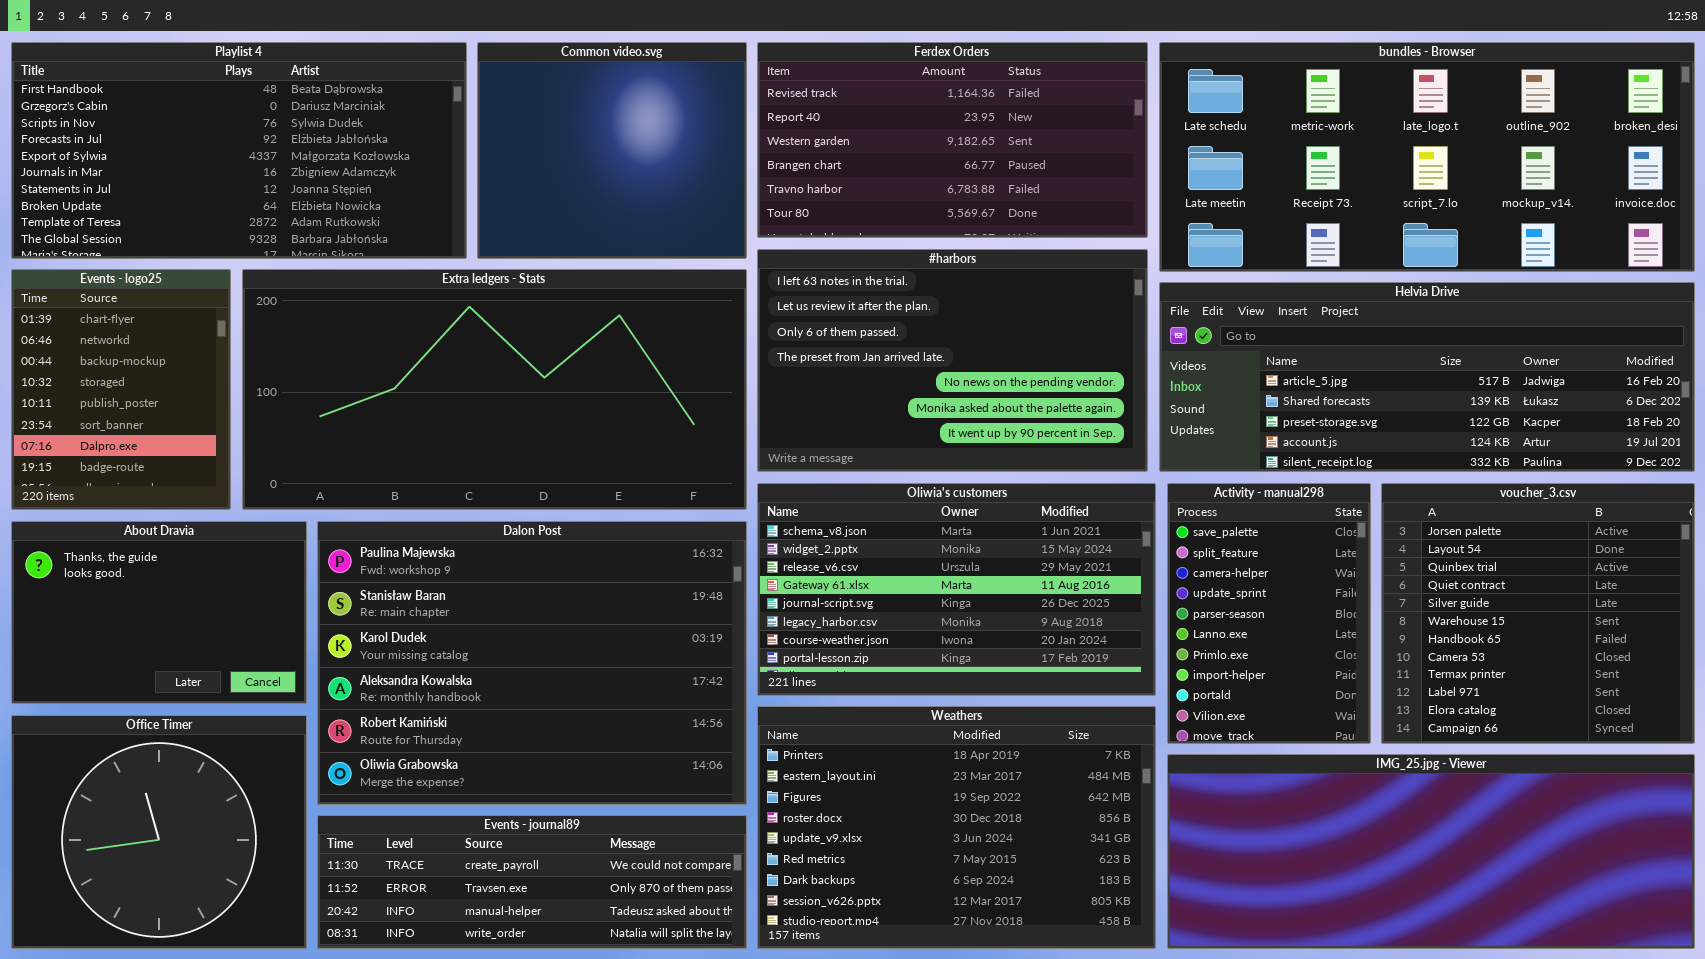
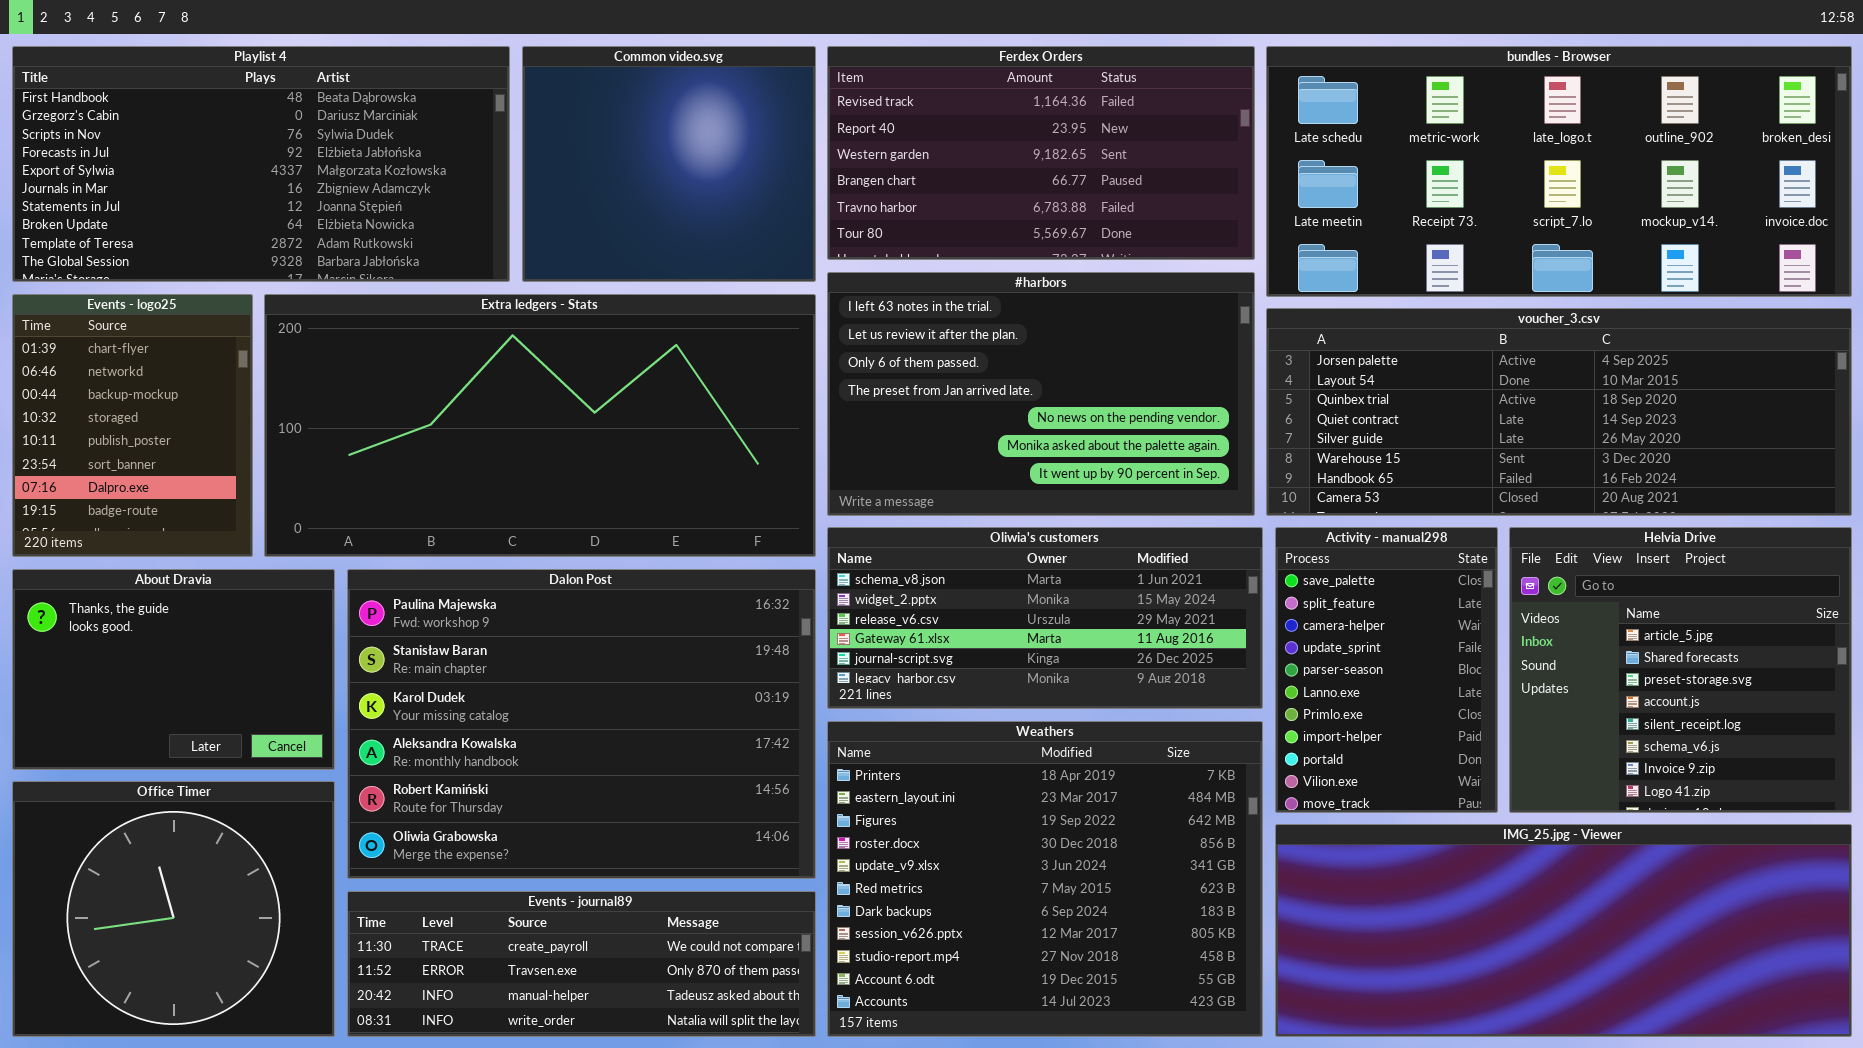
Helvia Drive: [1159,282,1695,472] -> [1509,527,1852,813], moved, resized
Oliwia's customers: [757,483,1156,696] -> [827,527,1263,709], resized
voucher_3.csv: [1381,483,1695,744] -> [1266,308,1852,516], moved, resized
Weathers: [757,706,1156,949] -> [827,721,1263,1037], resized

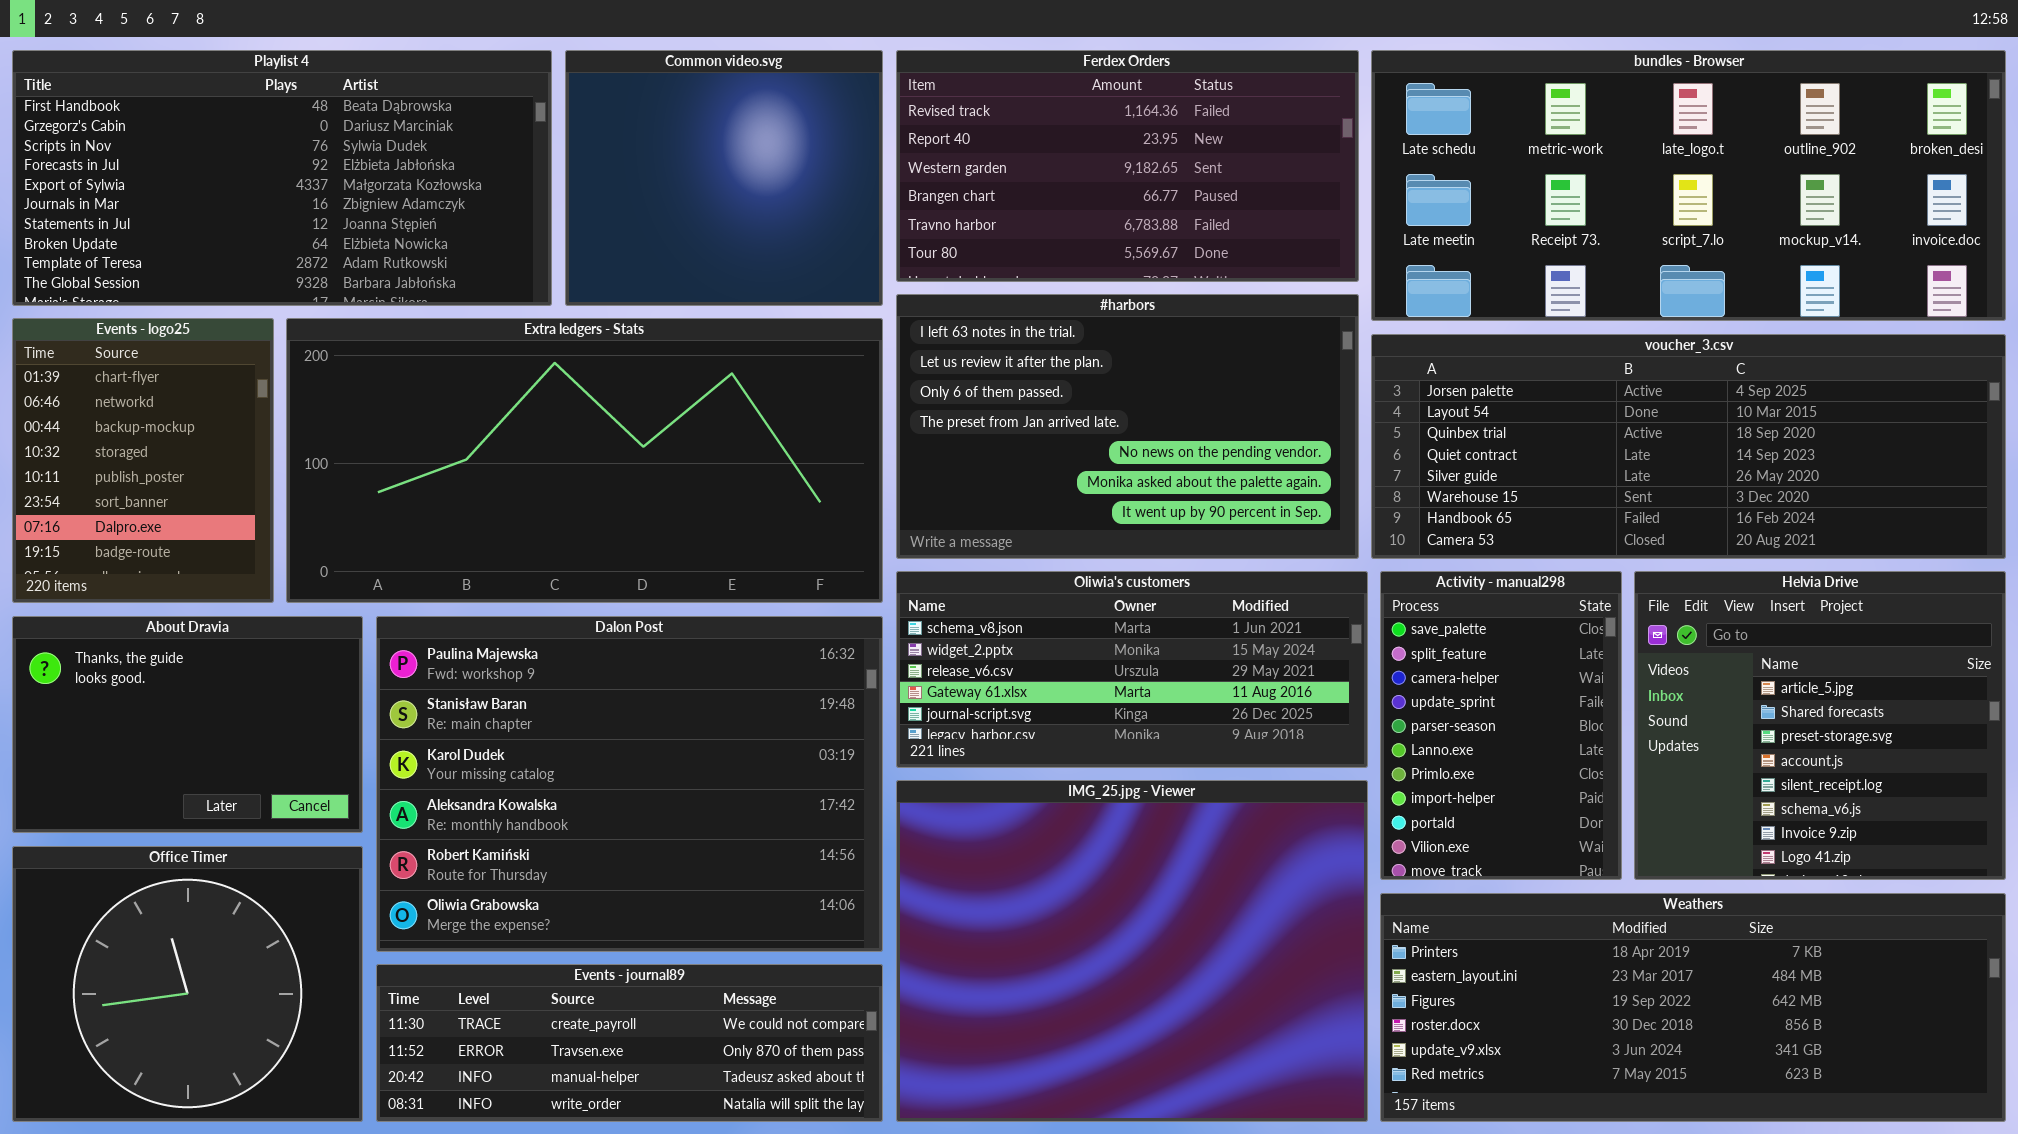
Weathers: [827,721,1263,1037] -> [1380,893,2006,1122], moved, resized
IMG_25.jpg - Viewer: [1275,824,1852,1037] -> [896,780,1368,1122], moved, resized

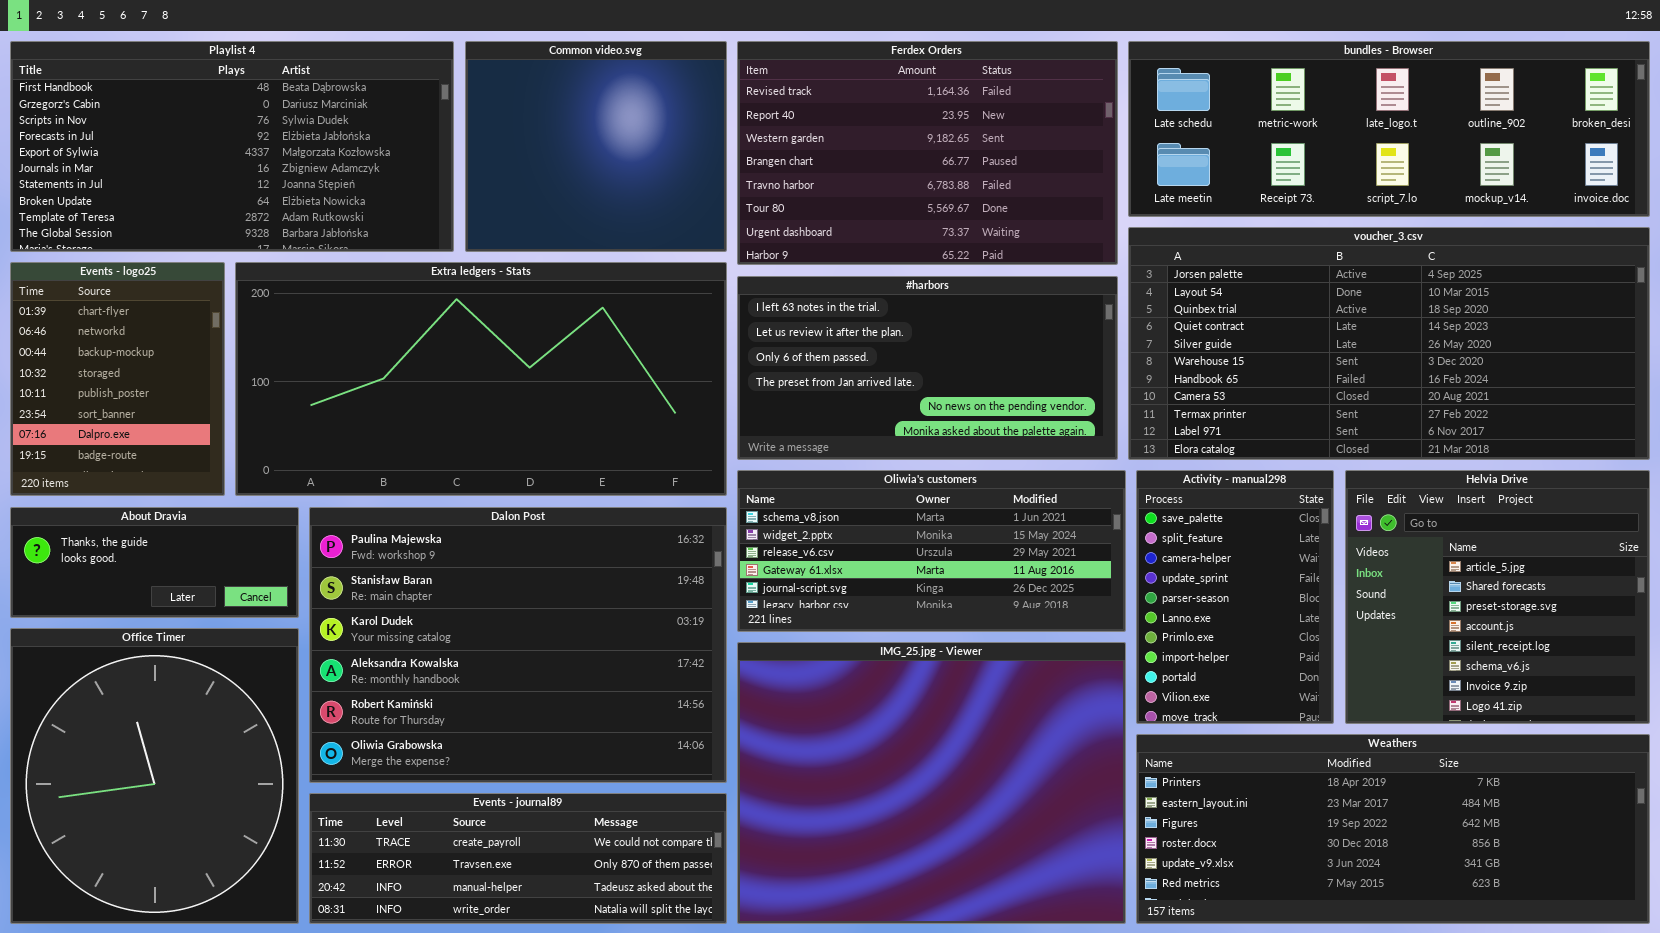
Ferdex Orders: [896,50,1359,282] -> [737,41,1118,265], resized
bundles - Browser: [1371,50,2006,321] -> [1128,41,1650,217], resized
#harbors: [896,294,1359,559] -> [737,276,1118,460], resized
voucher_3.csv: [1371,334,2006,559] -> [1128,227,1650,460], resized
About Dravia: [12,616,363,833] -> [10,507,299,618], resized
Office Timer: [12,846,363,1122] -> [10,628,299,924], resized

